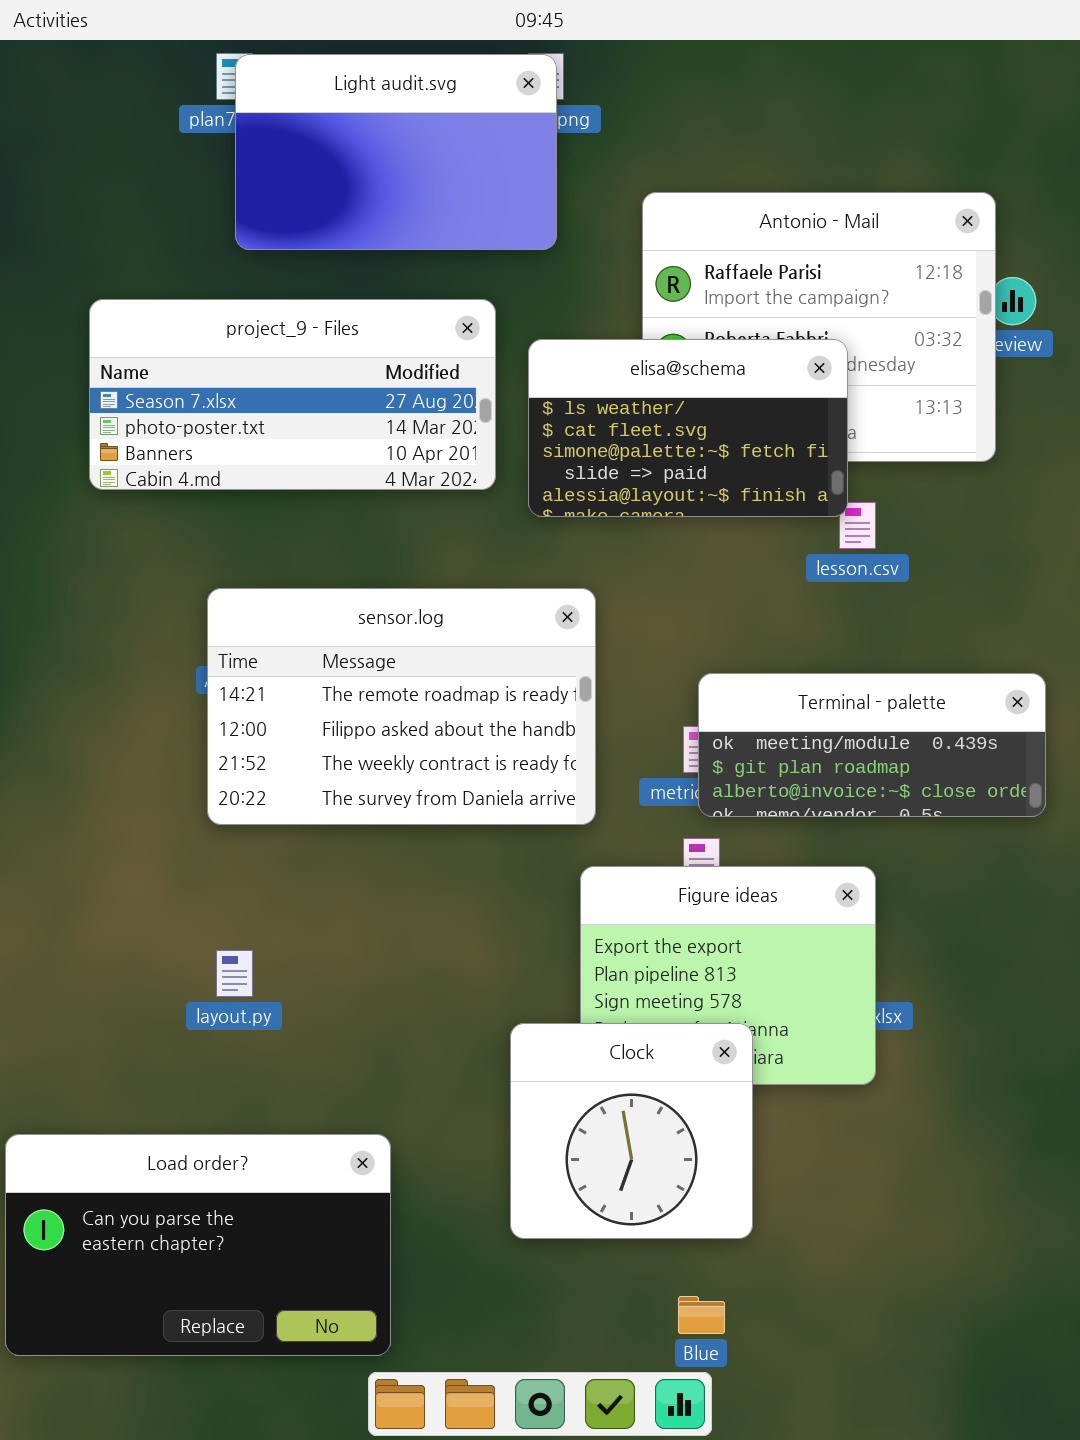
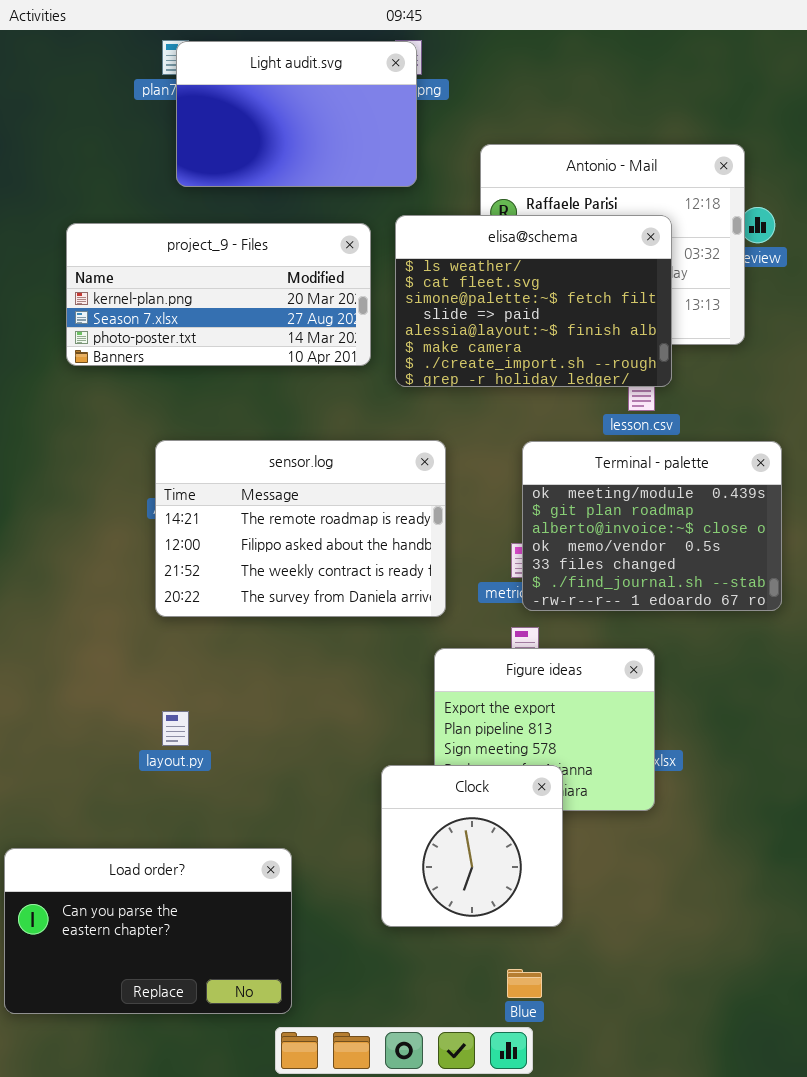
project_9 - Files: [89,299,496,490] -> [66,223,371,366], scrolled up 1 row
elisa@schema: [528,339,848,517] -> [395,215,672,387], resized
Terminal - palette: [698,673,1046,817] -> [522,441,782,611], resized

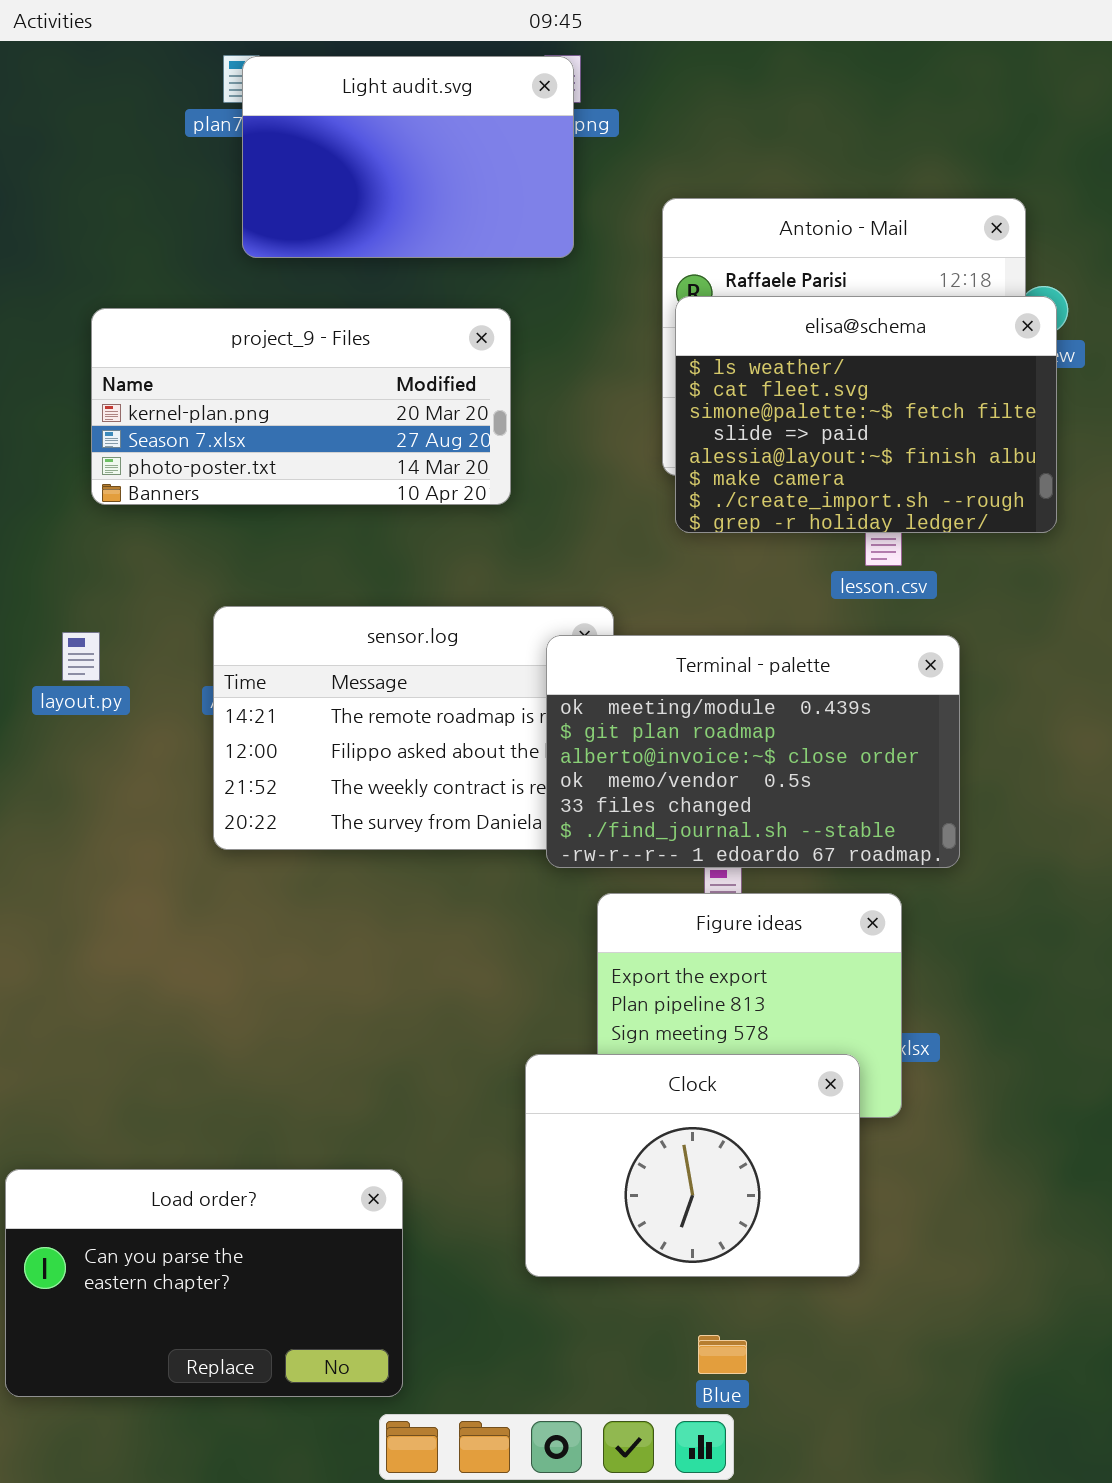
elisa@schema: [395,215,672,387] -> [675,296,1057,533], moved
Terminal - palette: [522,441,782,611] -> [546,635,960,868], moved, resized
layout.py: [162,711,189,746] -> [62,632,100,681], moved
Clock: [381,765,563,927] -> [525,1054,860,1277], resized

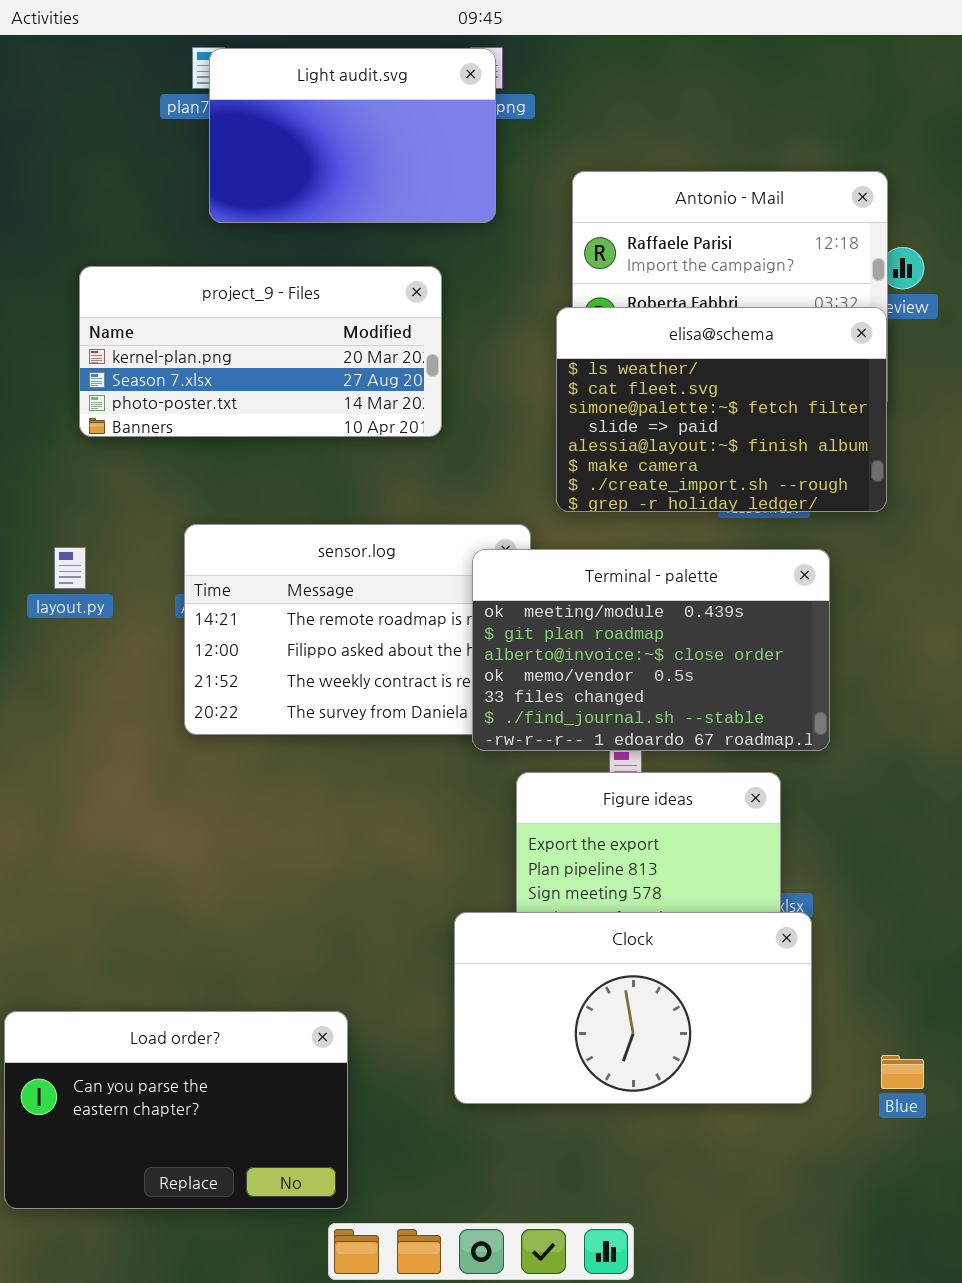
elisa@schema: [675,296,1057,533] -> [556,307,887,512], moved
Clock: [525,1054,860,1277] -> [454,912,812,1104], resized
Blue: [698,1335,747,1374] -> [881,1055,924,1089], moved

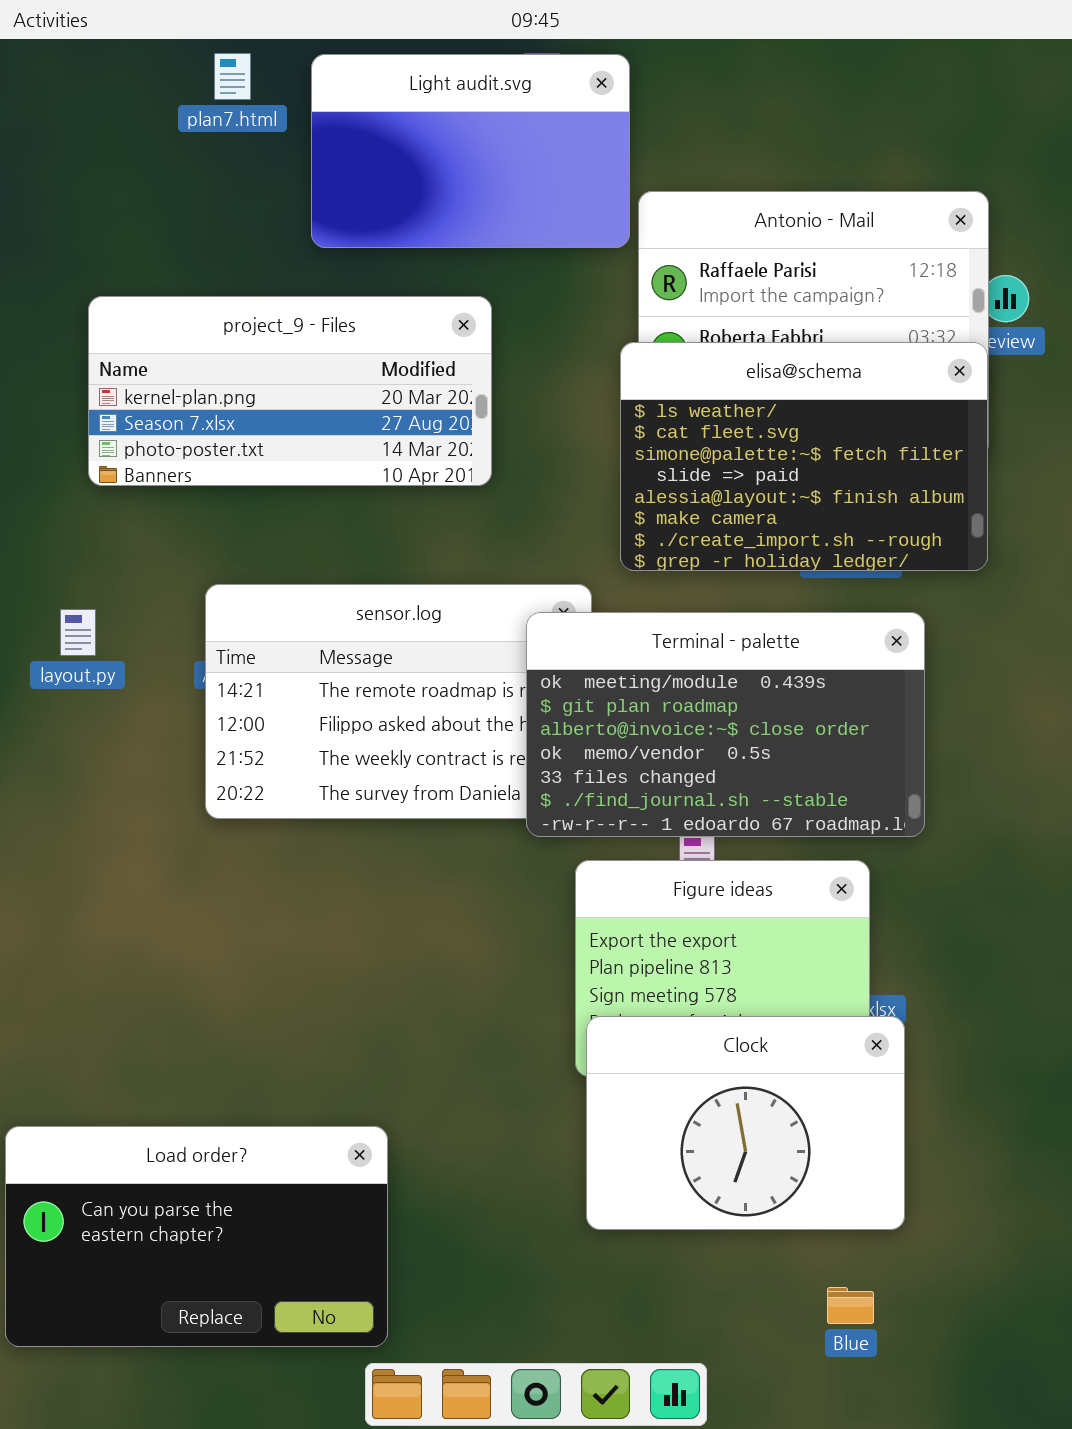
Light audit.svg: [209,48,496,223] -> [311,54,630,248], moved
Clock: [454,912,812,1104] -> [586,1016,905,1230], resized
Blue: [881,1055,924,1089] -> [827,1287,874,1324], moved

